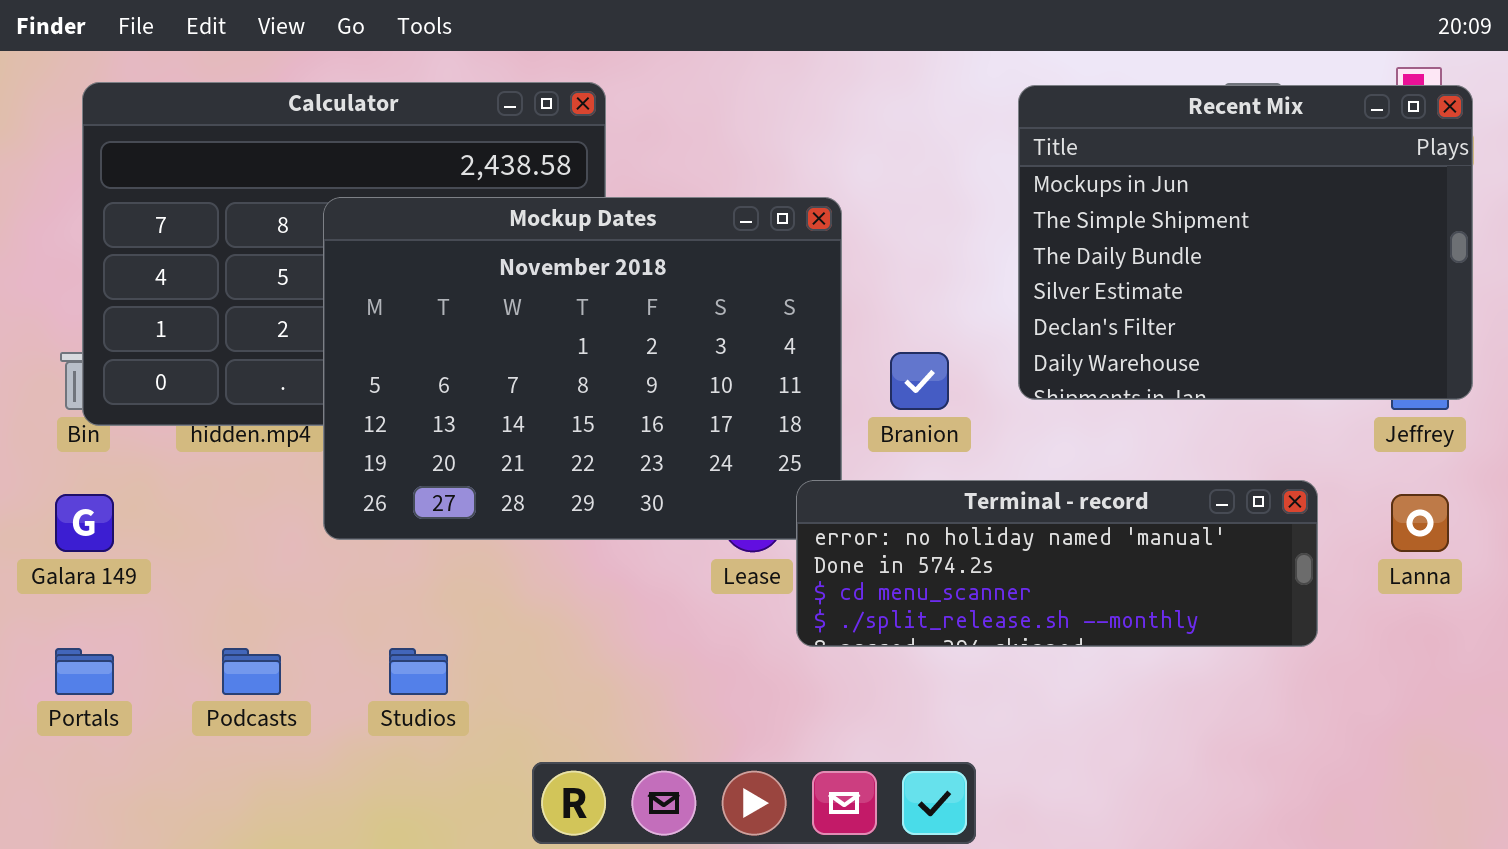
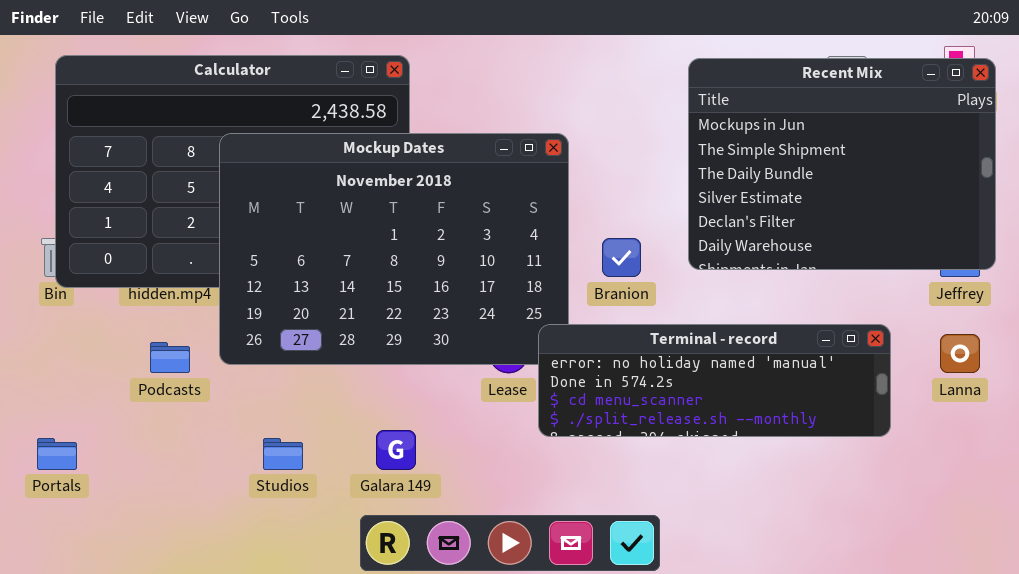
Galara 149: [55,494,114,552] -> [376,430,416,470], moved
Podcasts: [222,648,281,695] -> [150,342,190,373], moved

